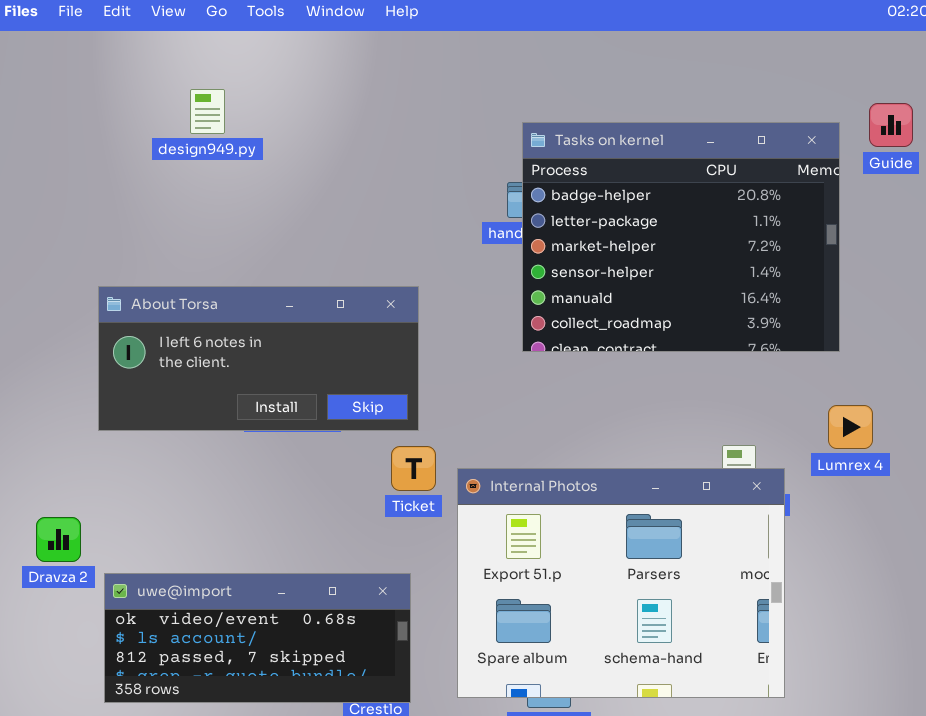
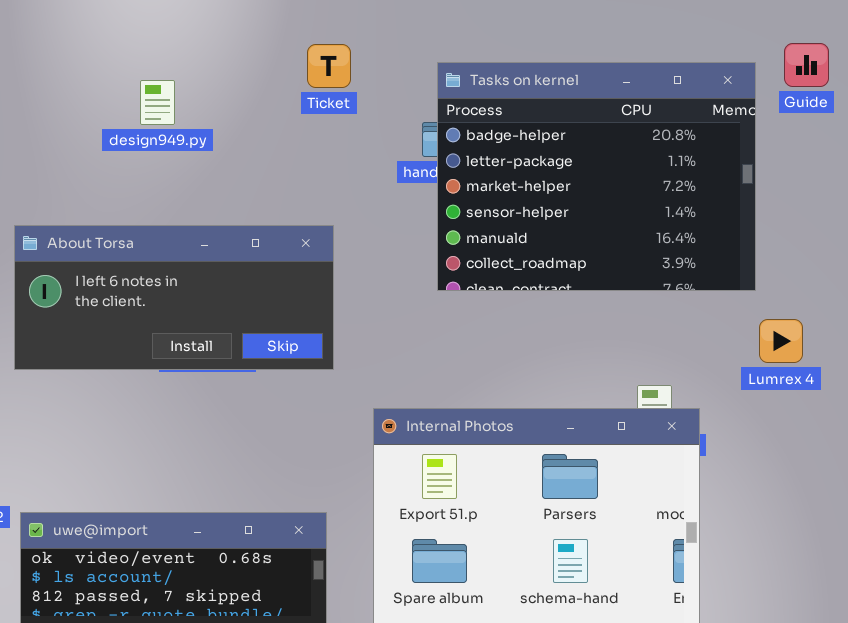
design949.py: [190,89,225,134] -> [140,80,175,125], moved
Lumrex 4: [828,405,873,449] -> [759,319,803,363], moved
Ticket: [391,446,436,491] -> [307,44,351,88], moved

